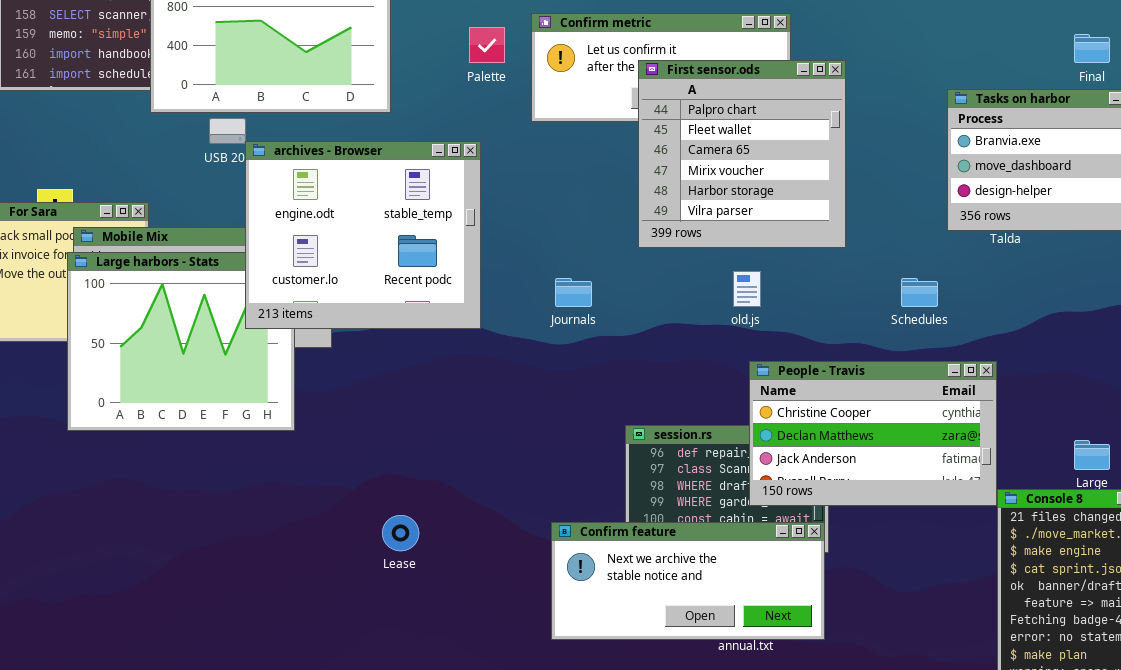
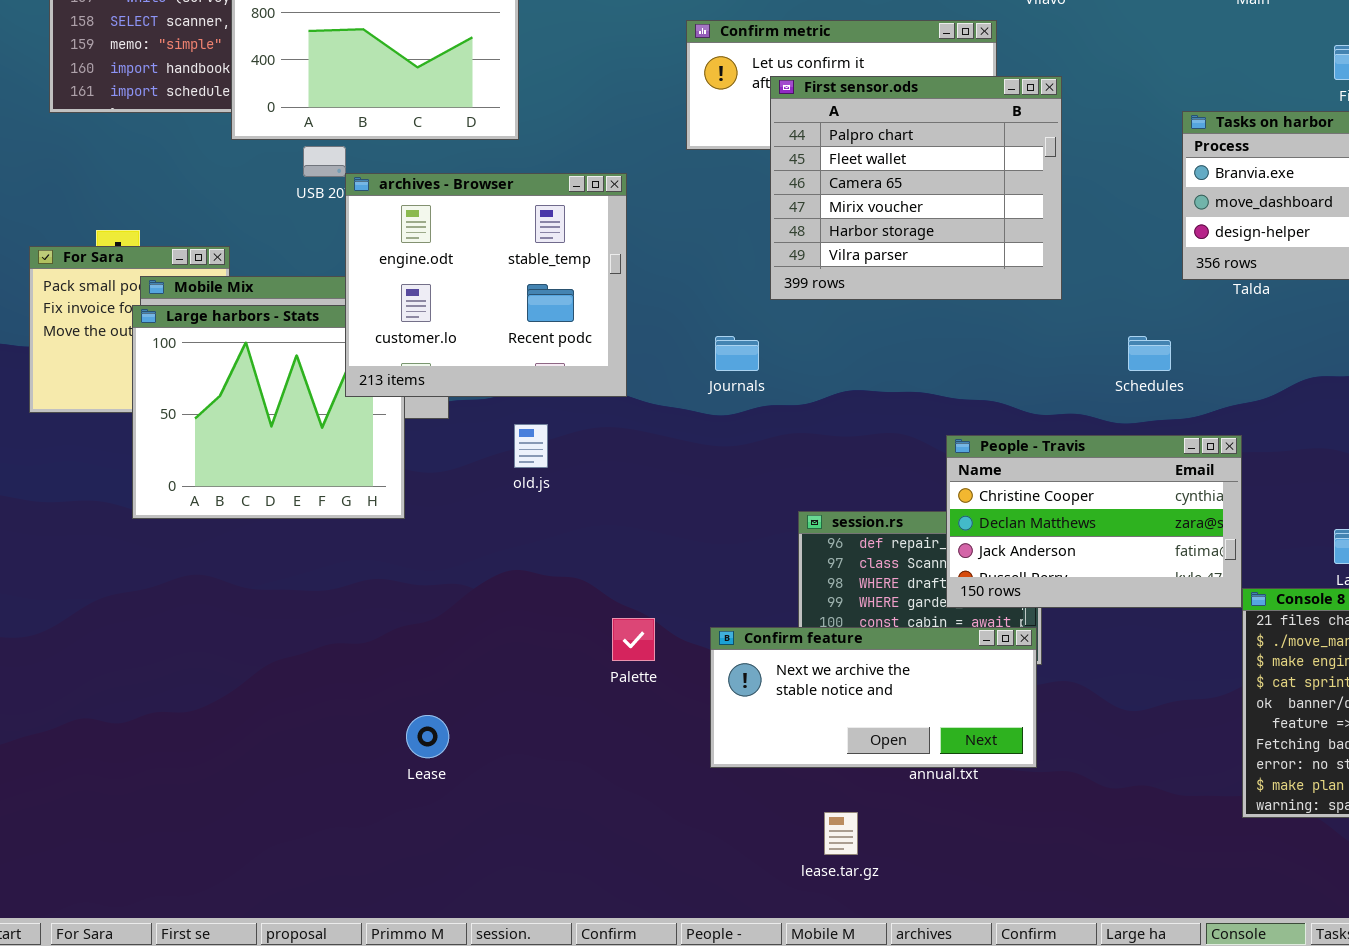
Palette: [469,27,505,63] -> [612,618,655,661], moved
First sensor.ods: [638,60,846,248] -> [770,76,1062,300], resized
old.js: [733,271,761,307] -> [514,424,548,468], moved
Lease: [382,515,419,551] -> [406,715,449,758], moved

